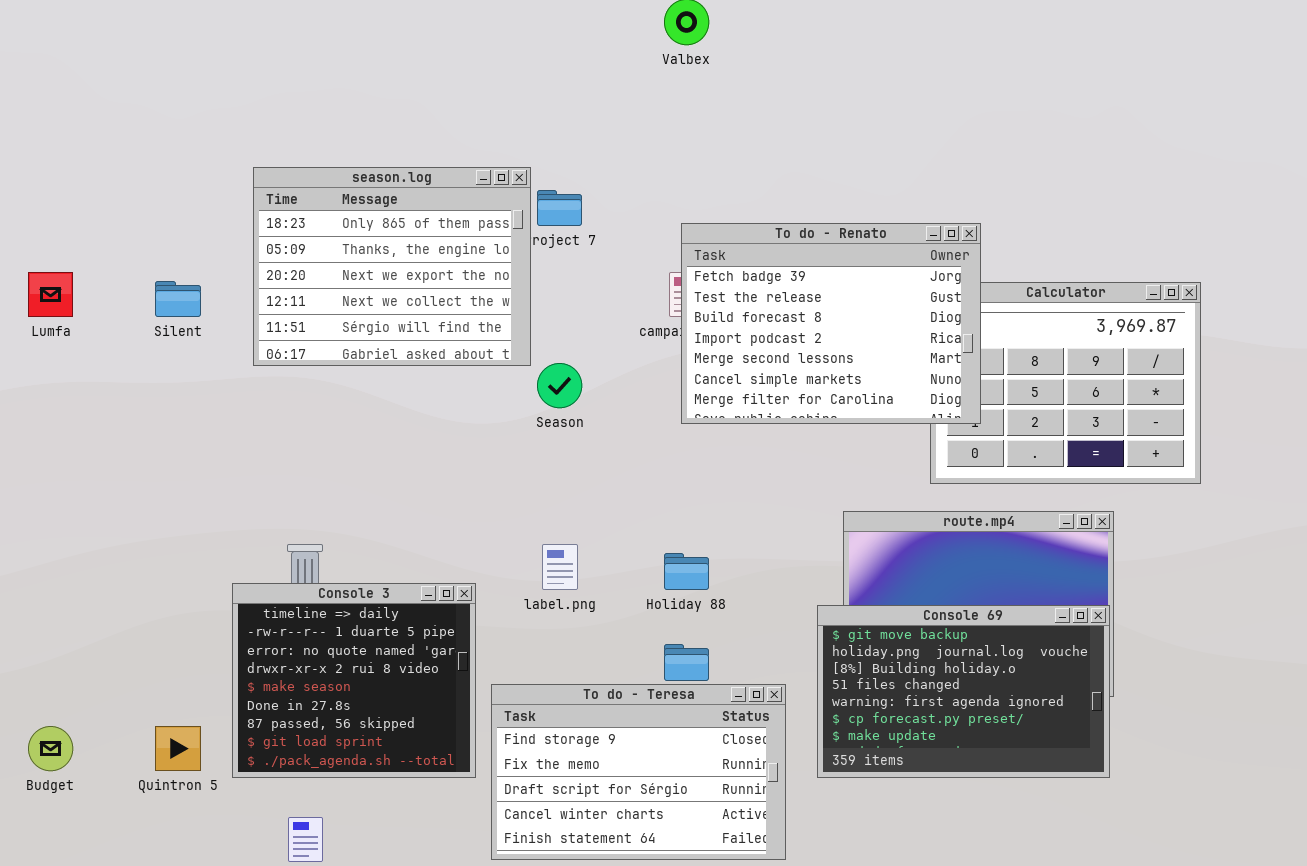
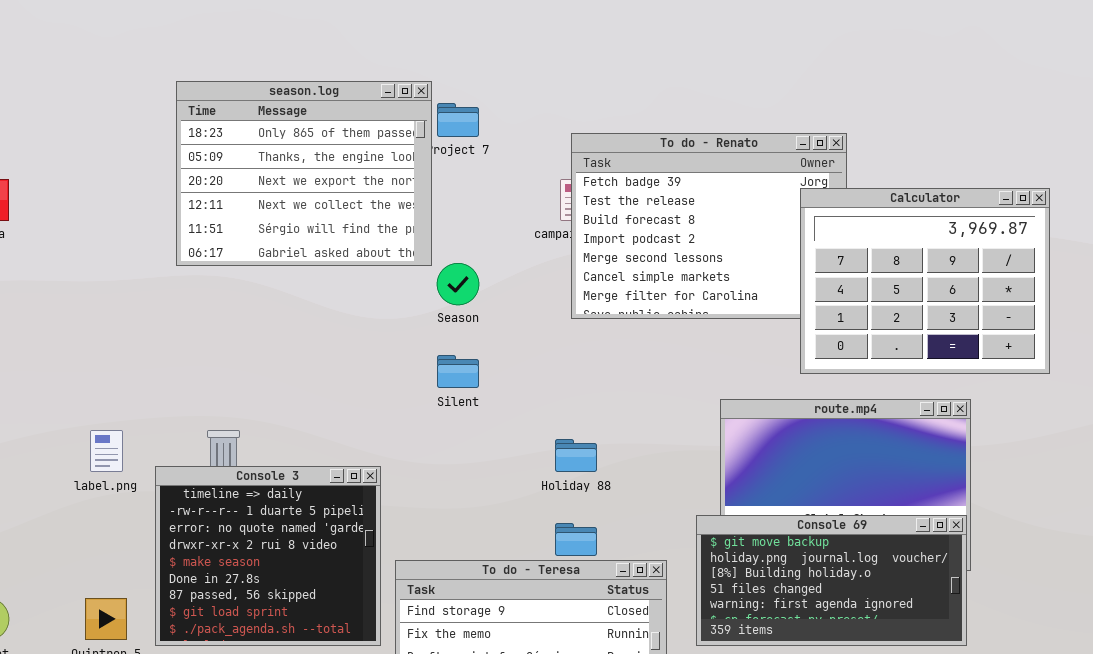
Silent: [155,281,201,317] -> [437,355,479,388], moved
Calculator: [930,282,1201,484] -> [800,188,1050,374], raised
label.png: [542,544,578,590] -> [90,430,123,472], moved
Console 69: [817,605,1110,778] -> [696,515,967,646], resized

